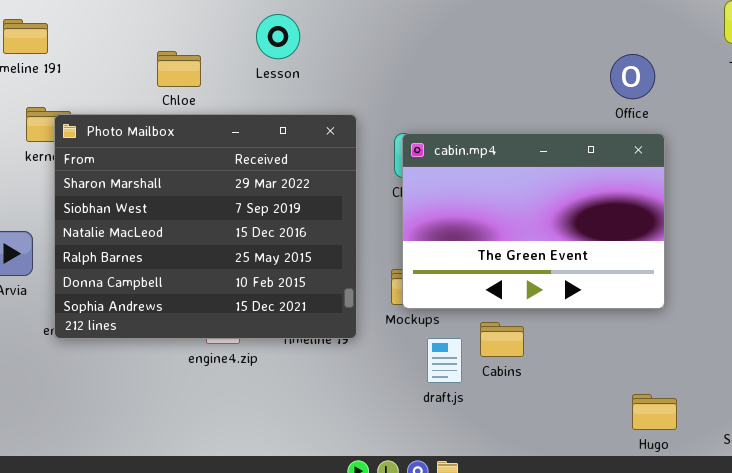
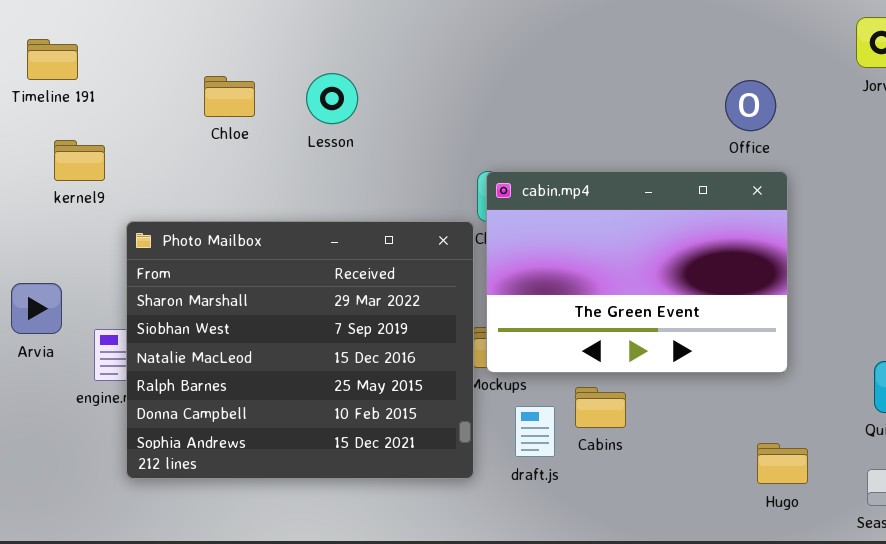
Lesson: [256,14,300,59] -> [306,73,358,124], moved
Photo Mailbox: [54,114,357,339] -> [126,221,474,479], moved
Hugo: [632,394,677,430] -> [757,443,808,484], moved

